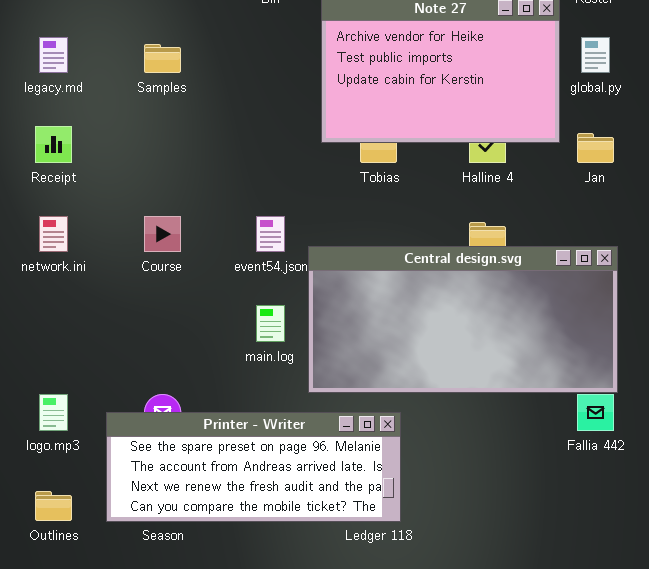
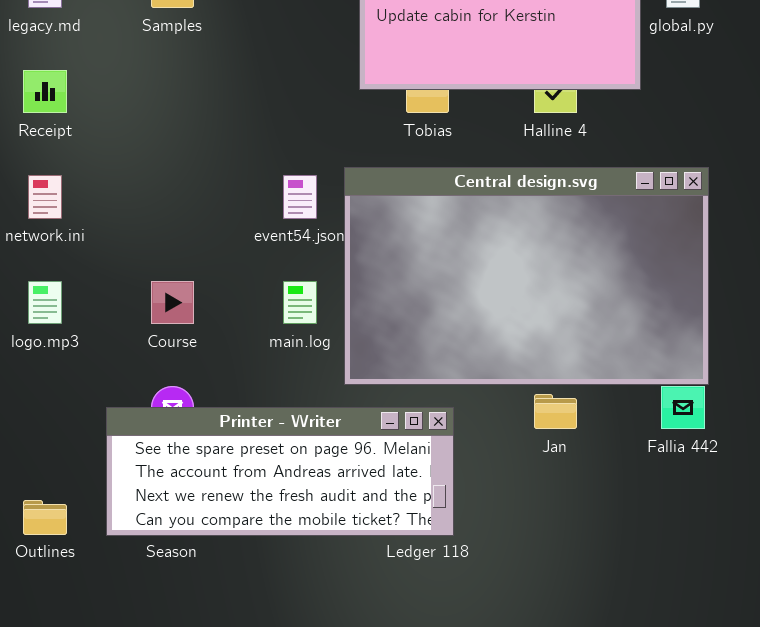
Jan: [577,133,614,163] -> [534,394,577,429], moved
Course: [144,216,181,252] -> [151,281,194,324], moved
Central design.svg: [308,246,618,393] -> [344,167,709,385], resized
logo.mp3: [39,394,68,431] -> [28,281,62,324], moved

